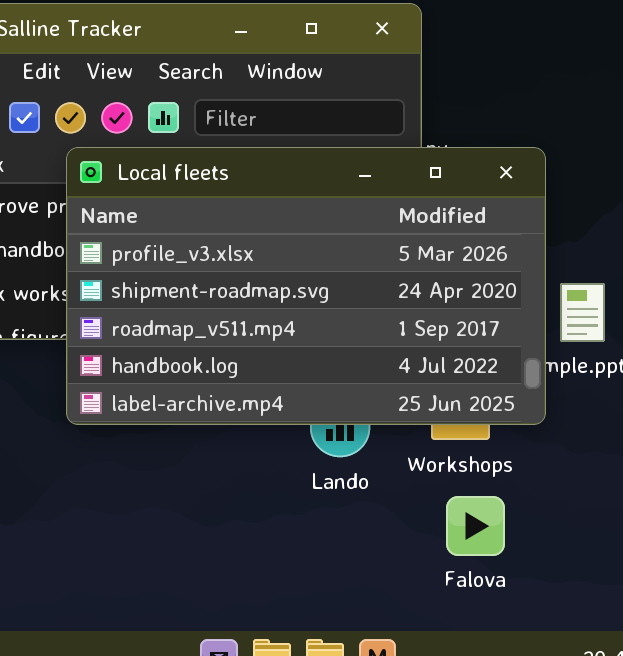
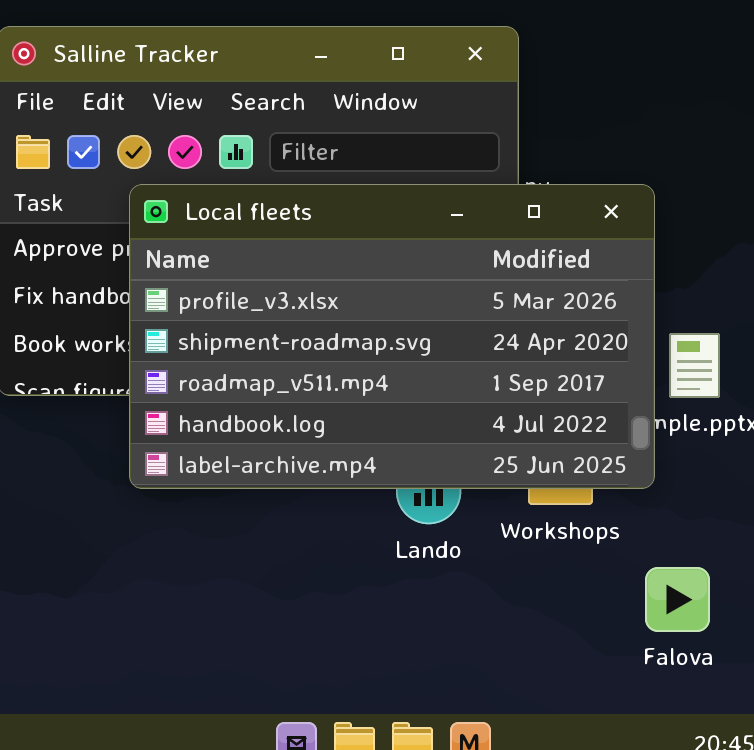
Falova: [446,496,505,556] -> [645,567,710,632], moved

